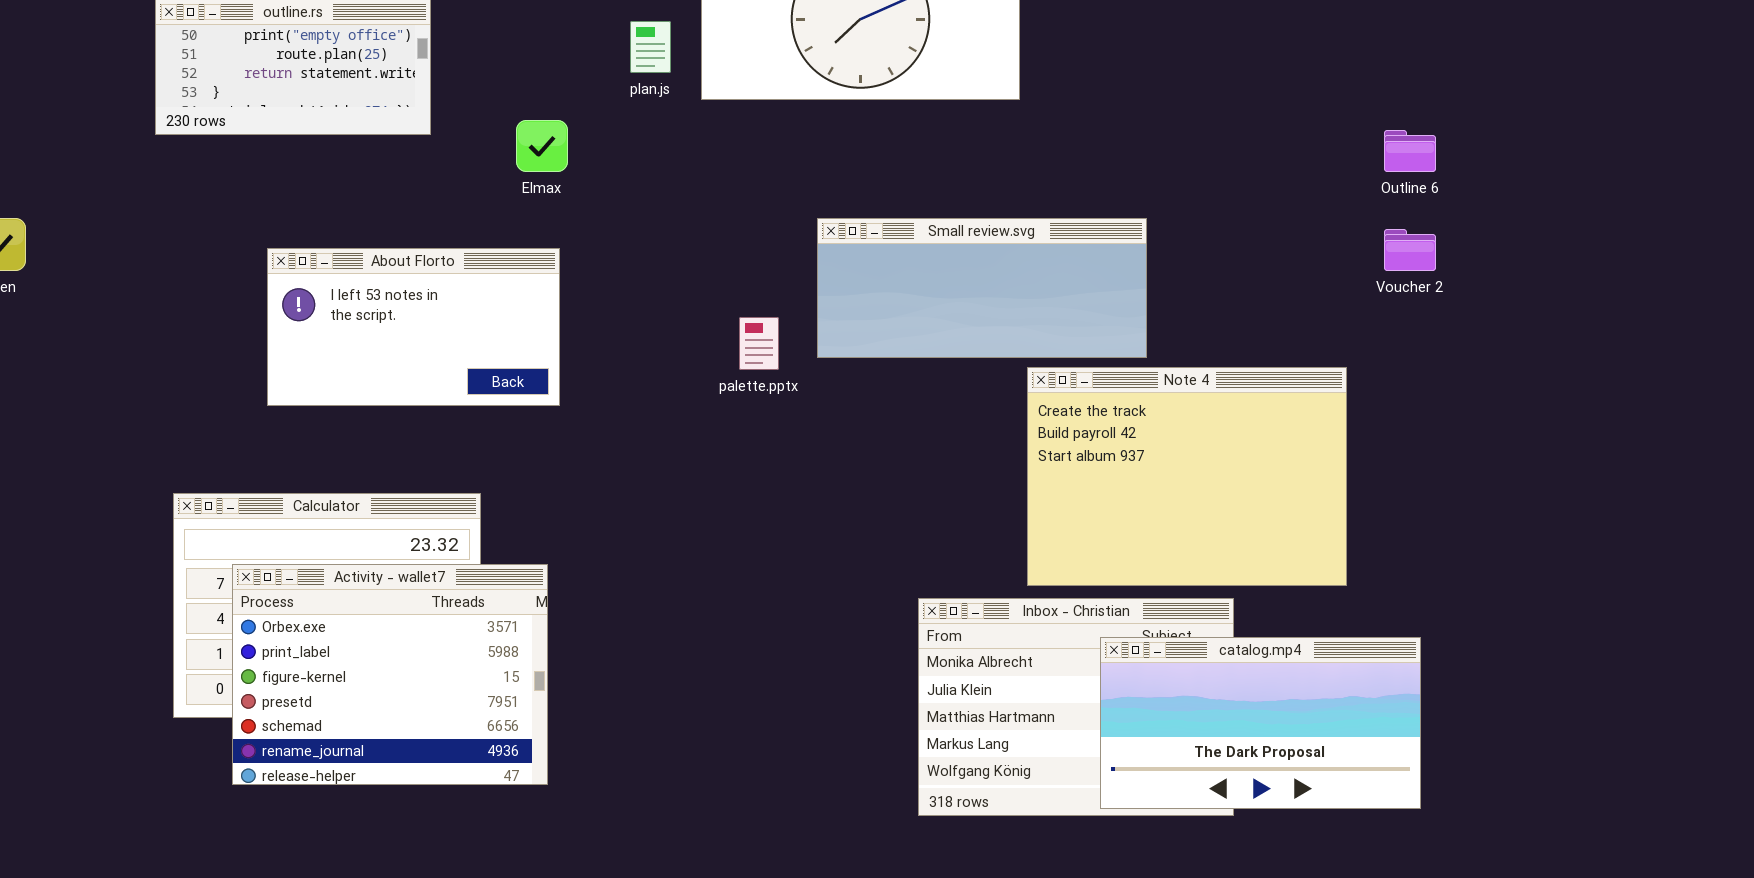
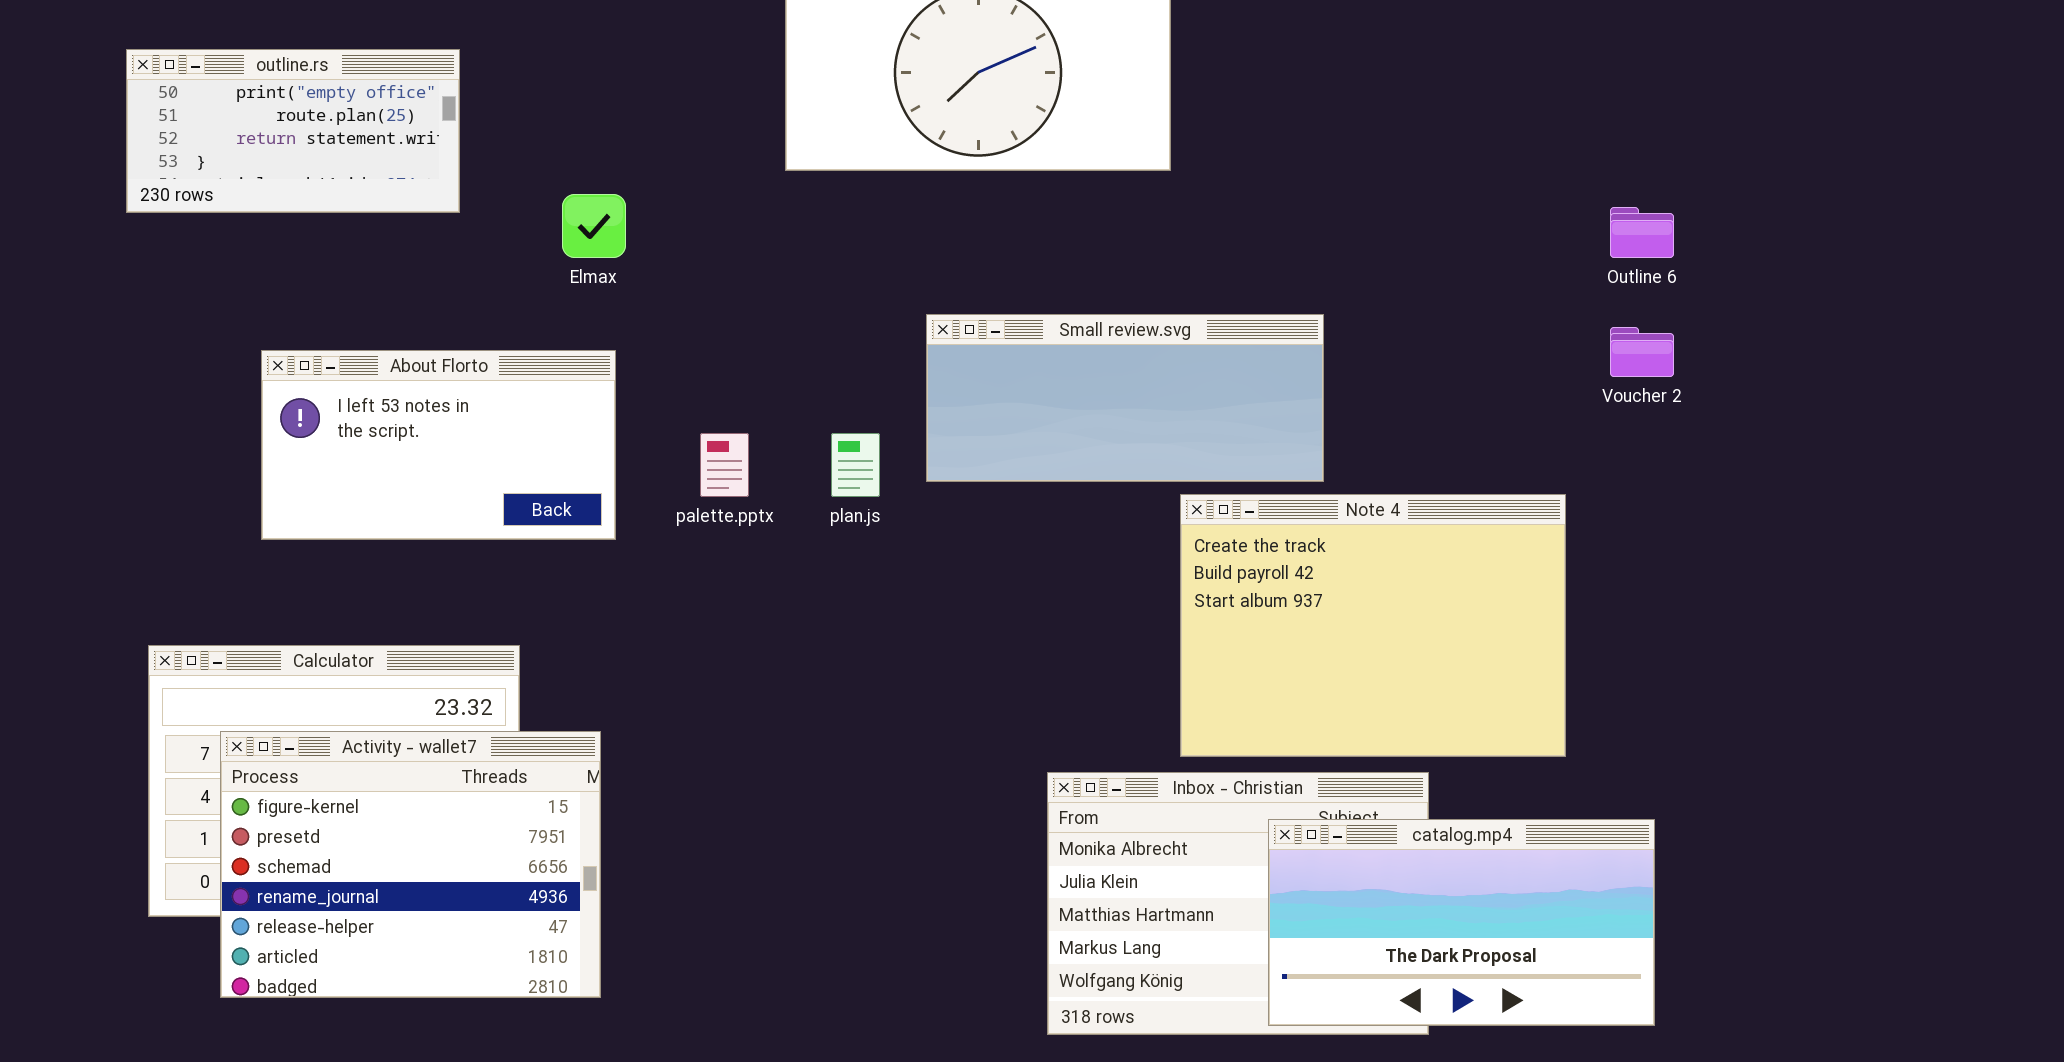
plan.js: [630,21,671,73] -> [831,433,880,497], moved
palette.pptx: [739,317,779,370] -> [700,433,749,497], moved
Activity - wallet7: [232,564,548,785] -> [220,731,601,998], scrolled down 2 rows

